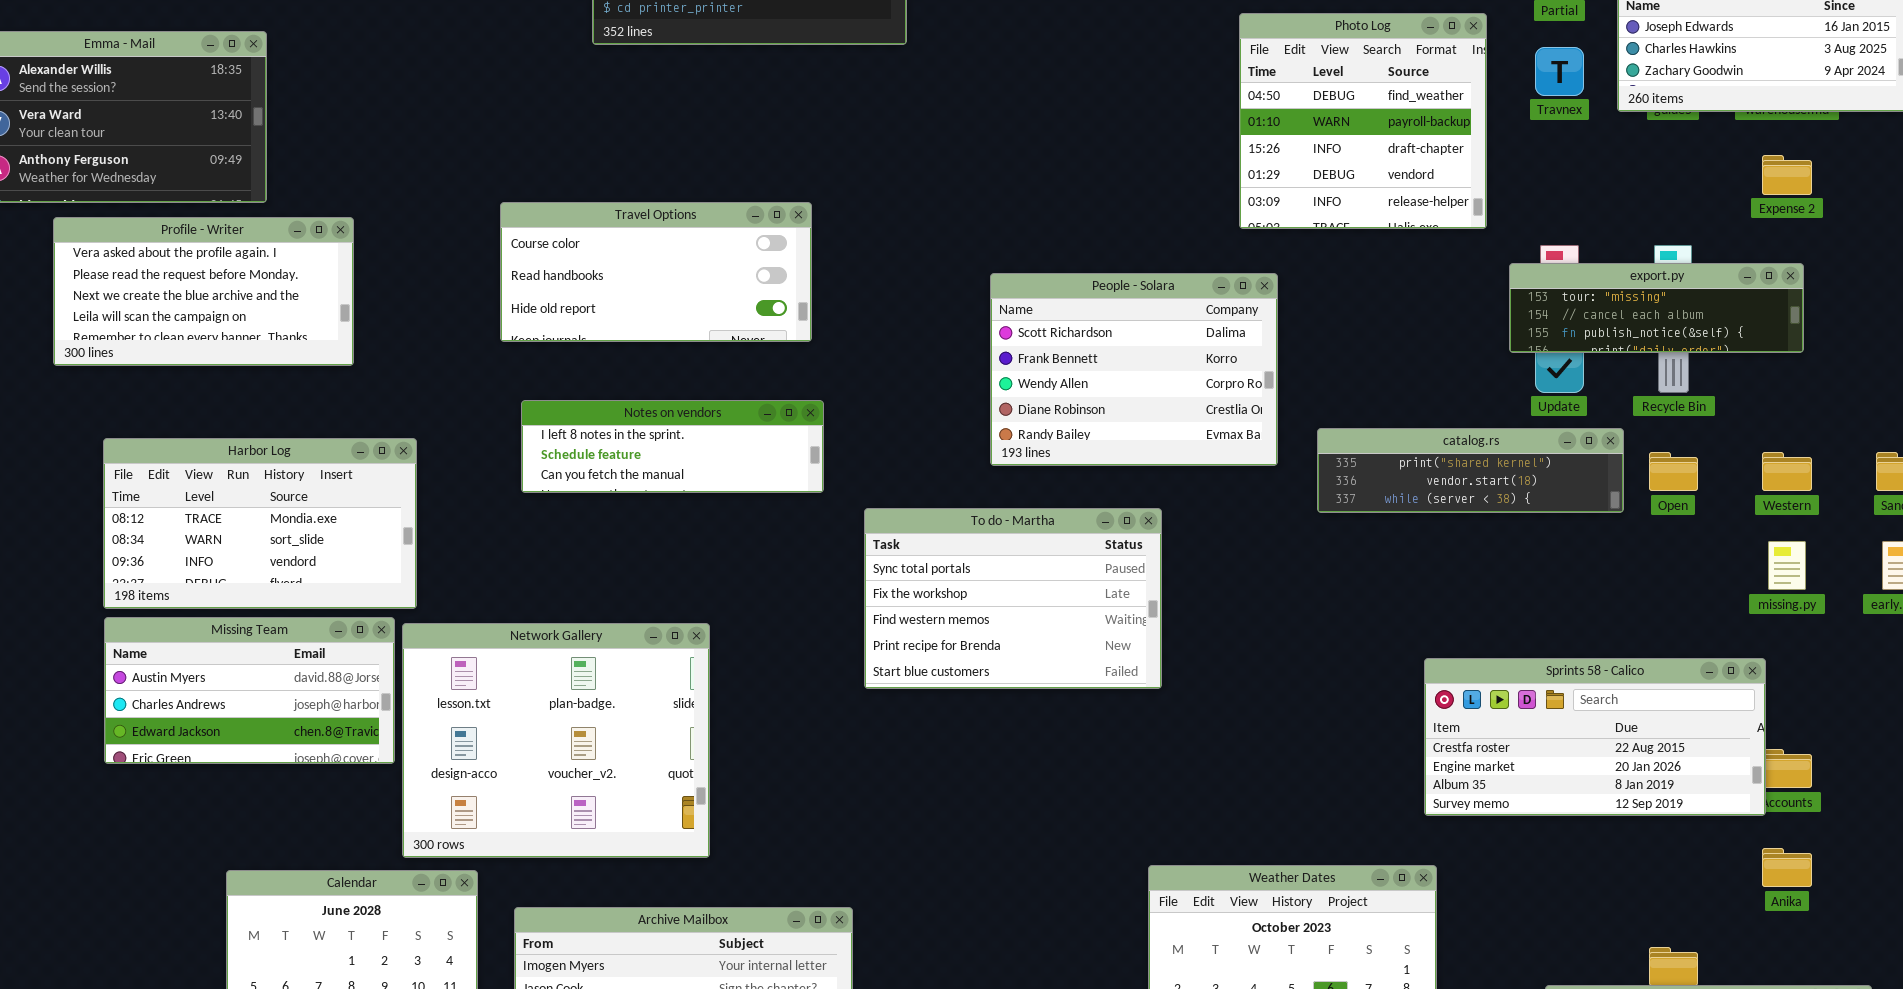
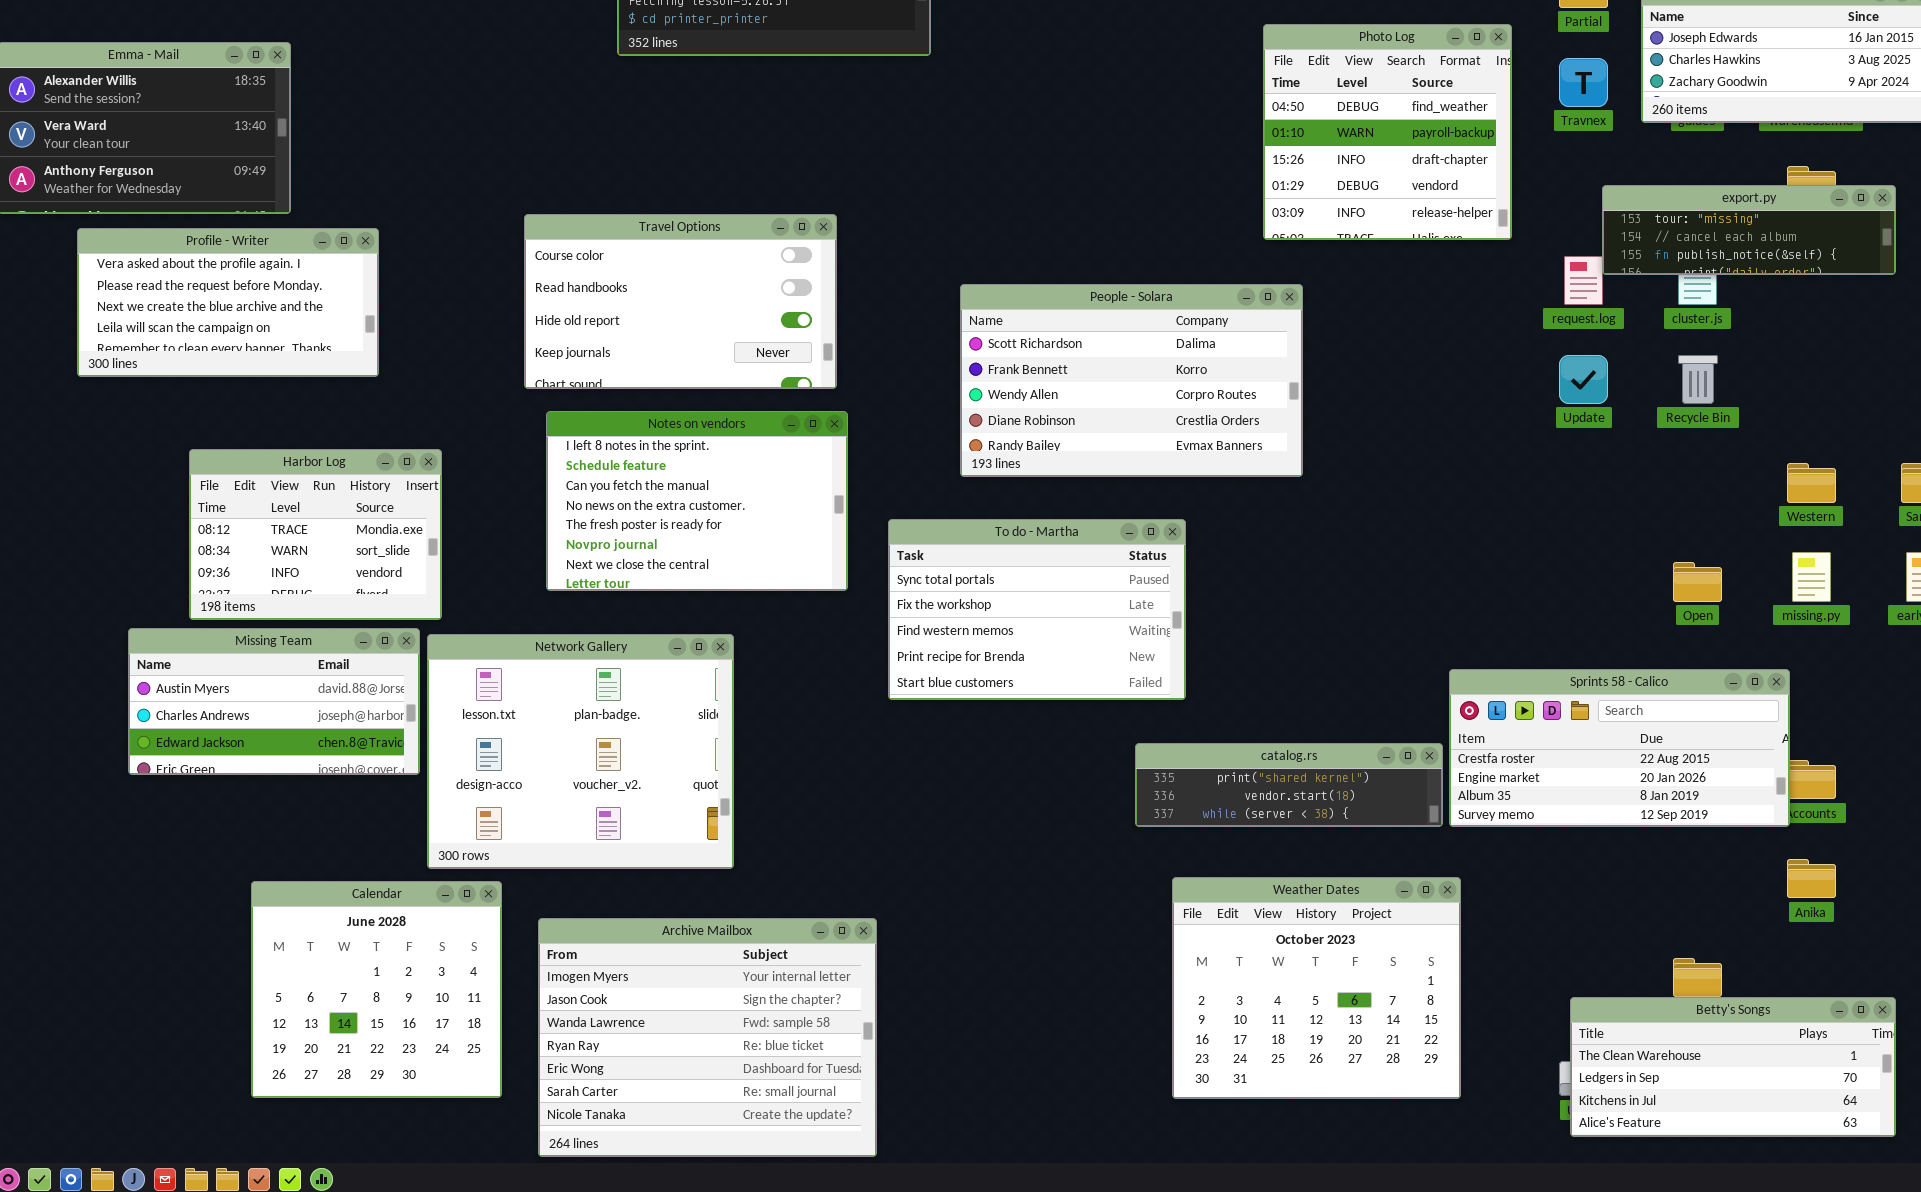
Travel Options: [500,202,812,342] -> [524,214,837,389], resized
export.py: [1509,263,1804,353] -> [1602,185,1896,275], moved
People - Solara: [990,273,1278,466] -> [960,284,1303,477], resized
Notes on vendors: [521,400,824,493] -> [546,411,848,591], resized
catalog.rs: [1317,428,1624,513] -> [1135,743,1443,827], moved
Harbor Log: [103,438,417,609] -> [189,449,442,620], resized
Open: [1649,452,1698,491] -> [1673,562,1722,602], moved

